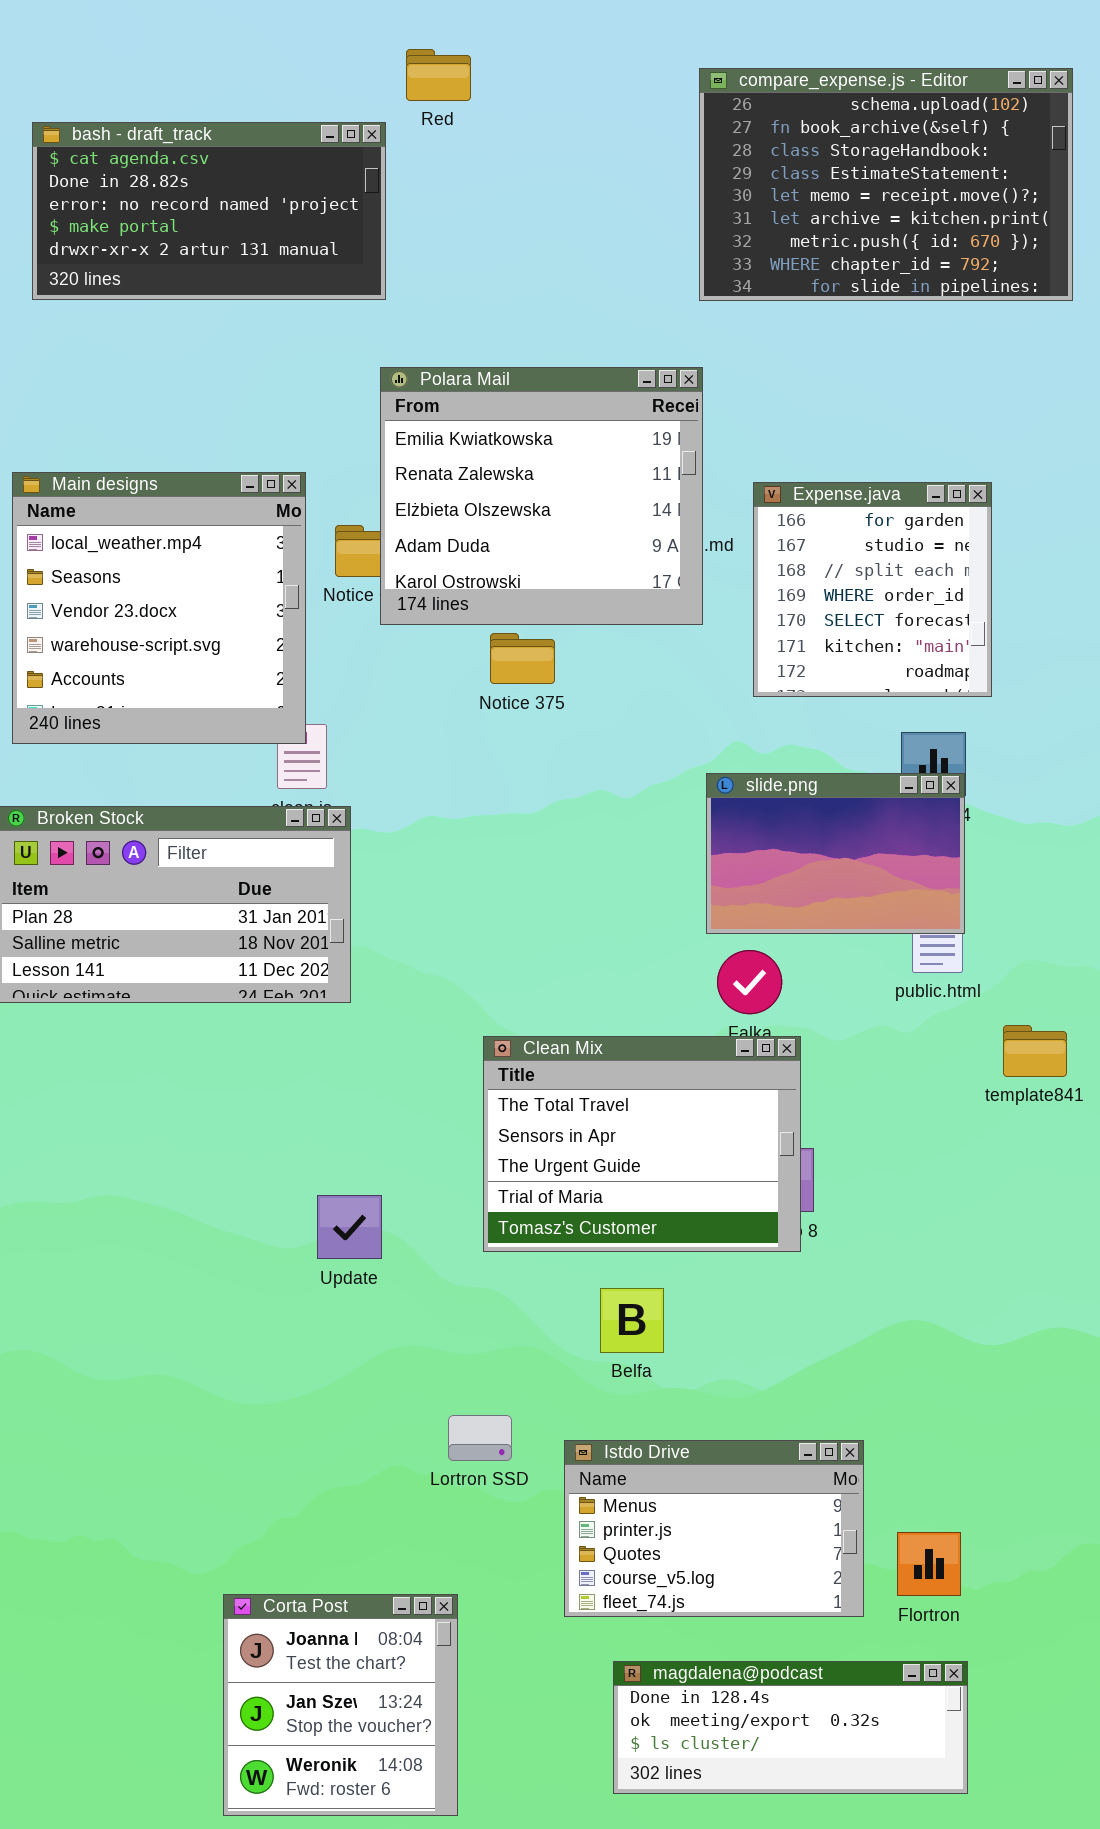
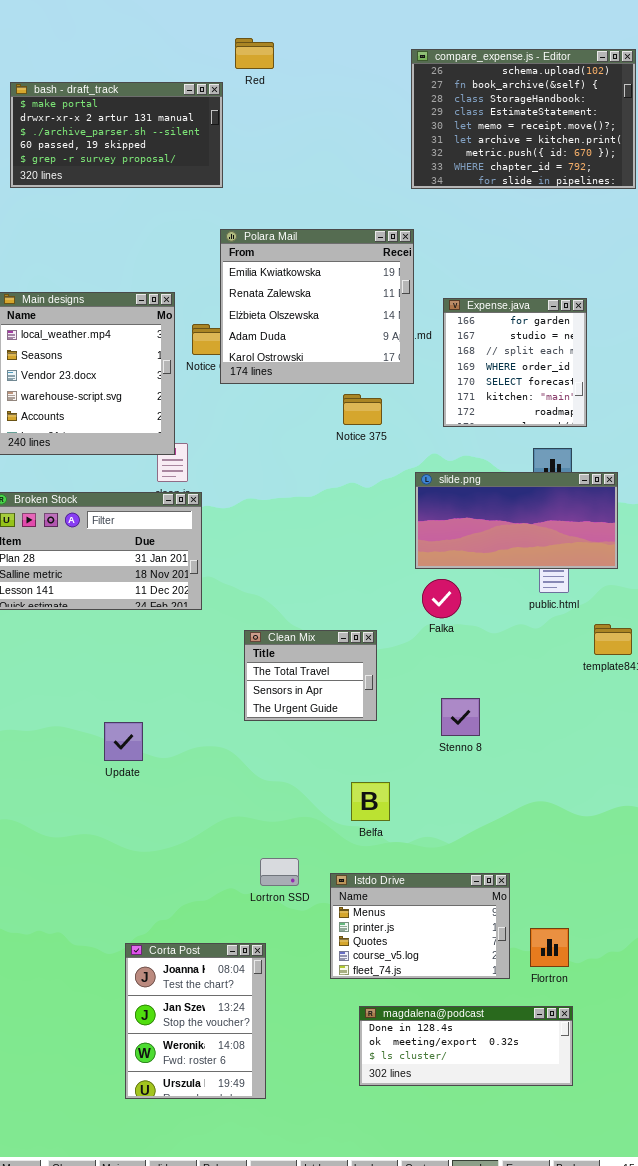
bash - draft_track: [32,122,386,300] -> [10,82,223,188], scrolled down 3 rows
Notice 375: [490,633,555,684] -> [343,394,382,425], moved
slide.png: [706,773,965,934] -> [415,472,618,569], resized
Clean Mix: [483,1036,801,1252] -> [244,630,377,721], moved, resized
Update: [317,1195,382,1259] -> [104,722,143,761], moved
Corta Post: [223,1594,458,1816] -> [125,943,266,1099], resized

